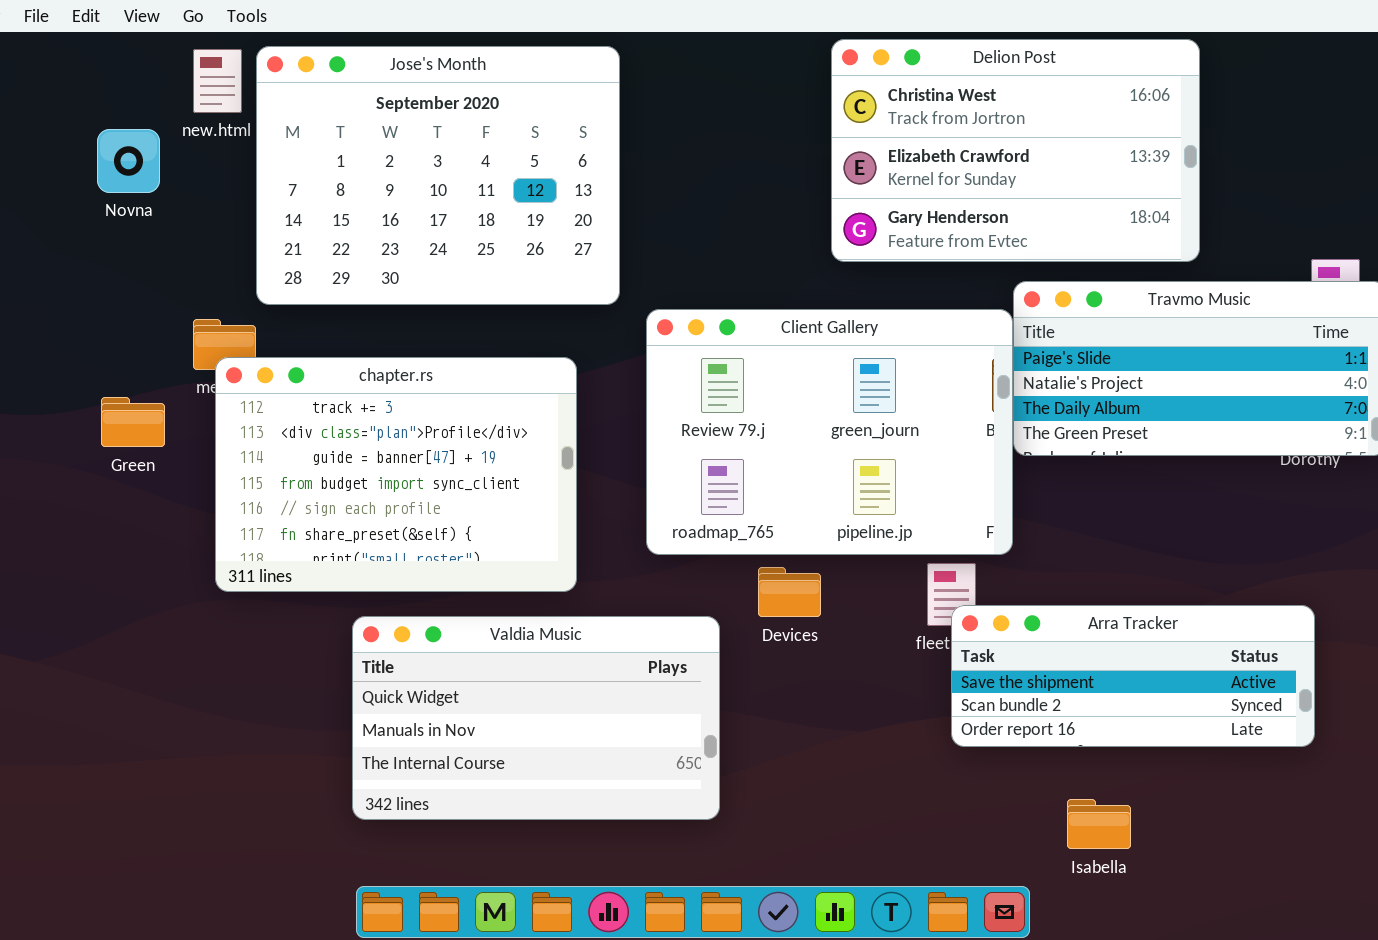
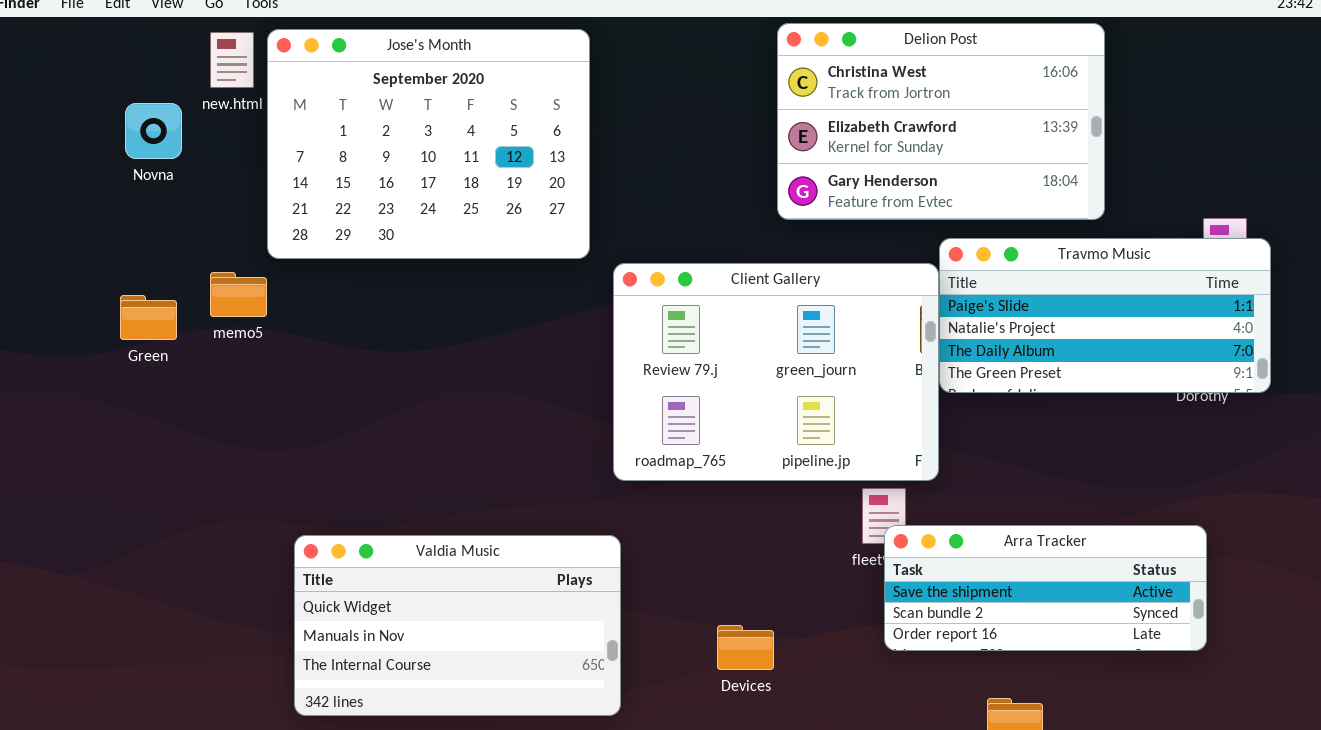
chapter.rs: [215,357,577,592] -> none, closed
Green: [101,397,165,447] -> [120,295,177,340], moved
Devices: [758,567,821,617] -> [717,625,774,670], moved
Valdia Music: [352,616,720,820] -> [294,535,621,716], moved

